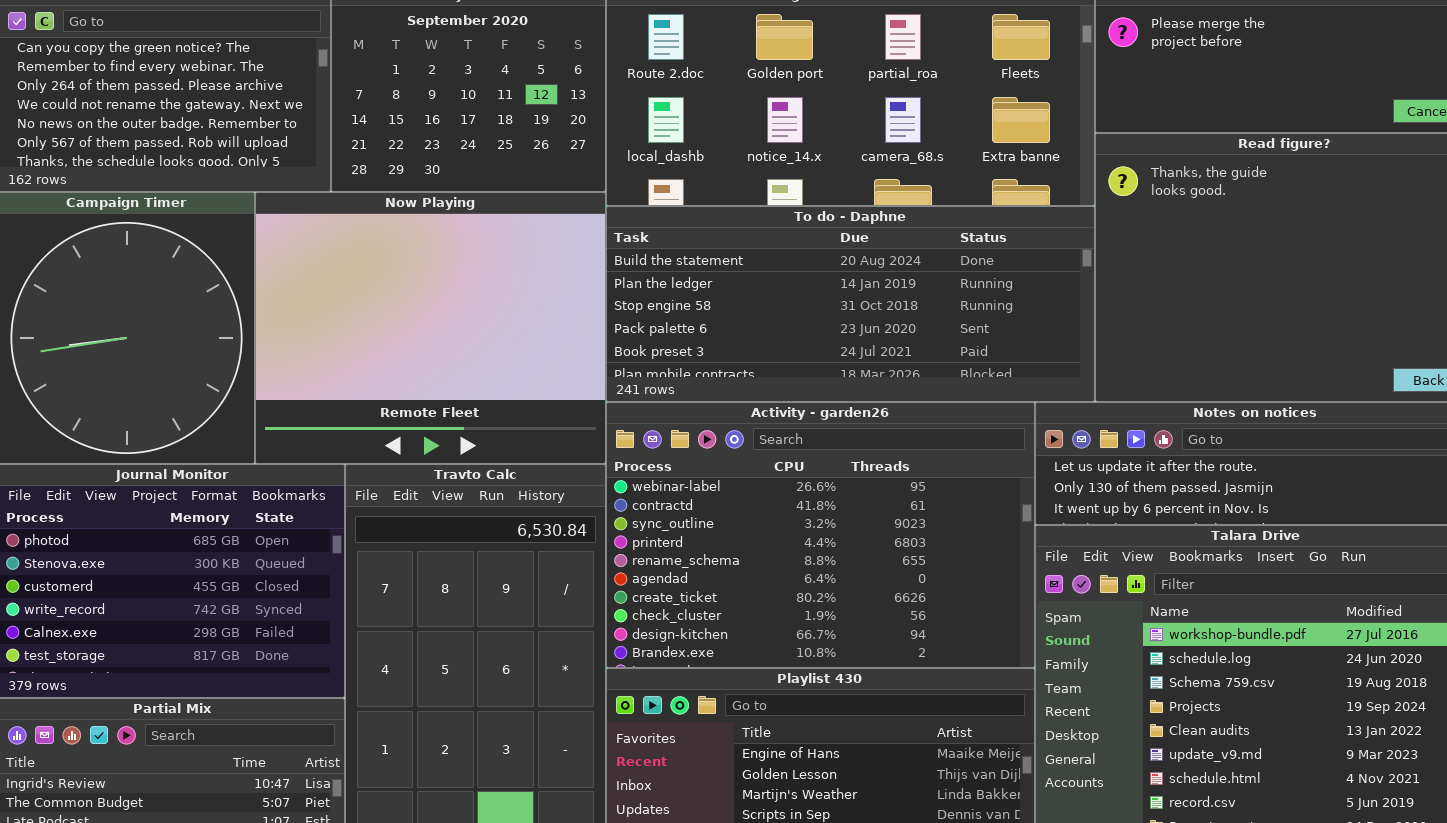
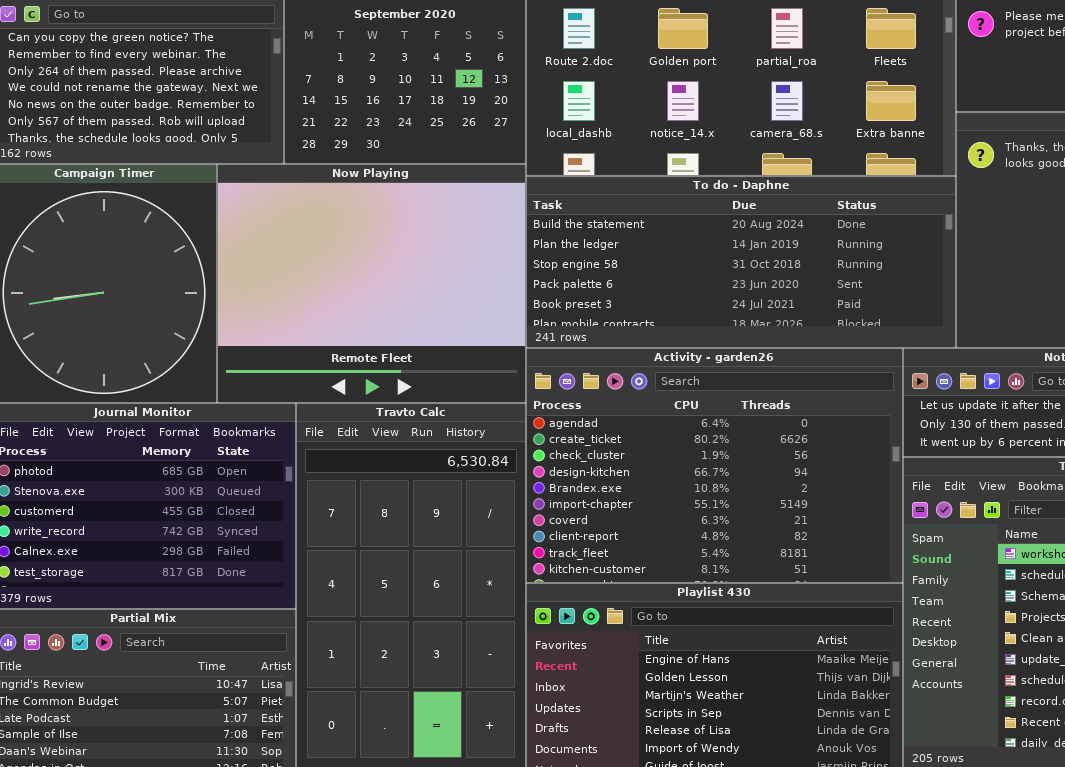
Activity - garden26: [606,402,1035,668] -> [526,348,903,583], scrolled down 5 rows

